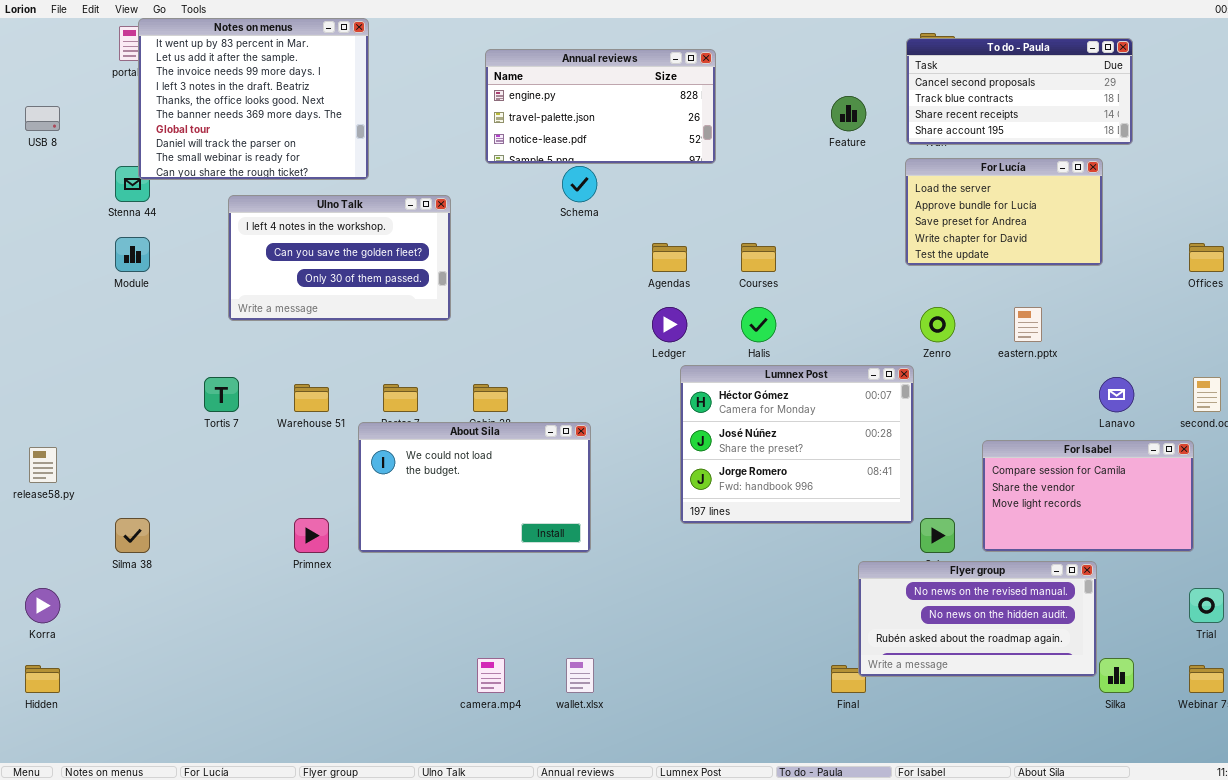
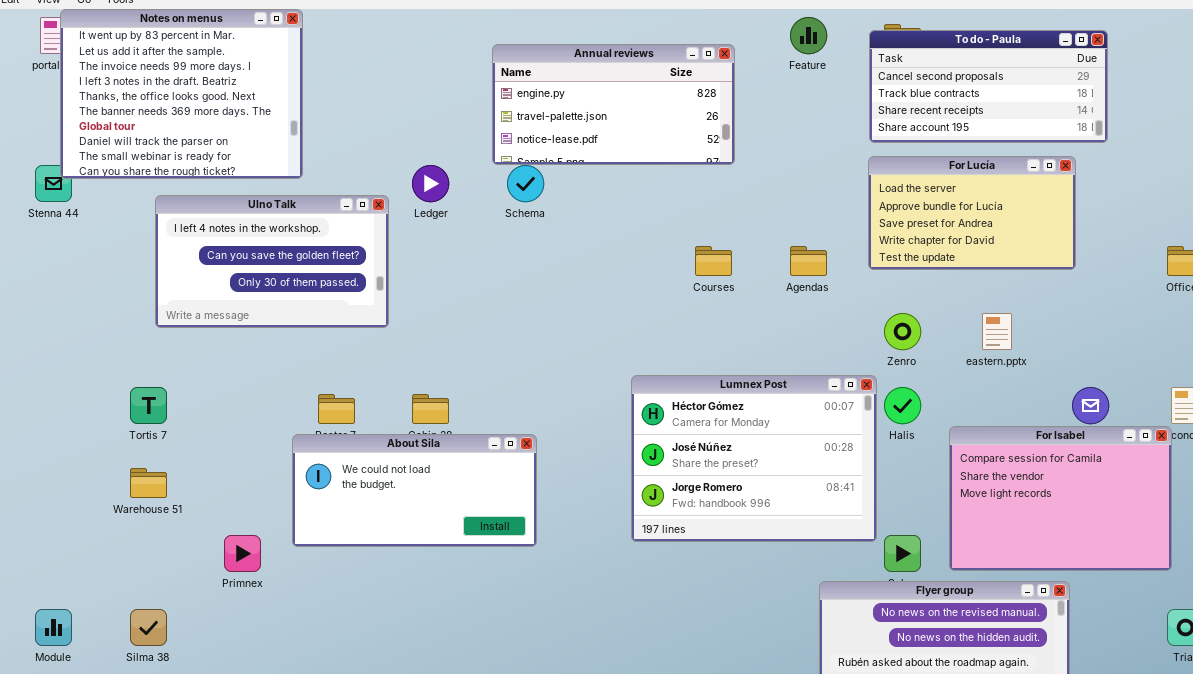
Annual reviews: [485,49,716,164] -> [492,44,735,165], moved
Feature: [831,96,866,131] -> [790,17,827,54], moved
Module: [115,237,150,272] -> [35,609,72,646], moved
Agendas: [652,243,687,272] -> [790,246,827,276], moved
Ledger: [652,307,687,342] -> [412,165,449,202], moved
Halis: [741,307,776,342] -> [884,387,921,424], moved
Warehouse 51: [294,384,329,412] -> [130,468,167,498], moved
About Sila: [358,422,591,553] -> [292,434,537,547], resized
For Isabel: [982,440,1194,552] -> [949,426,1172,571], resized
Silma 38: [115,518,150,553] -> [130,609,167,646], moved

